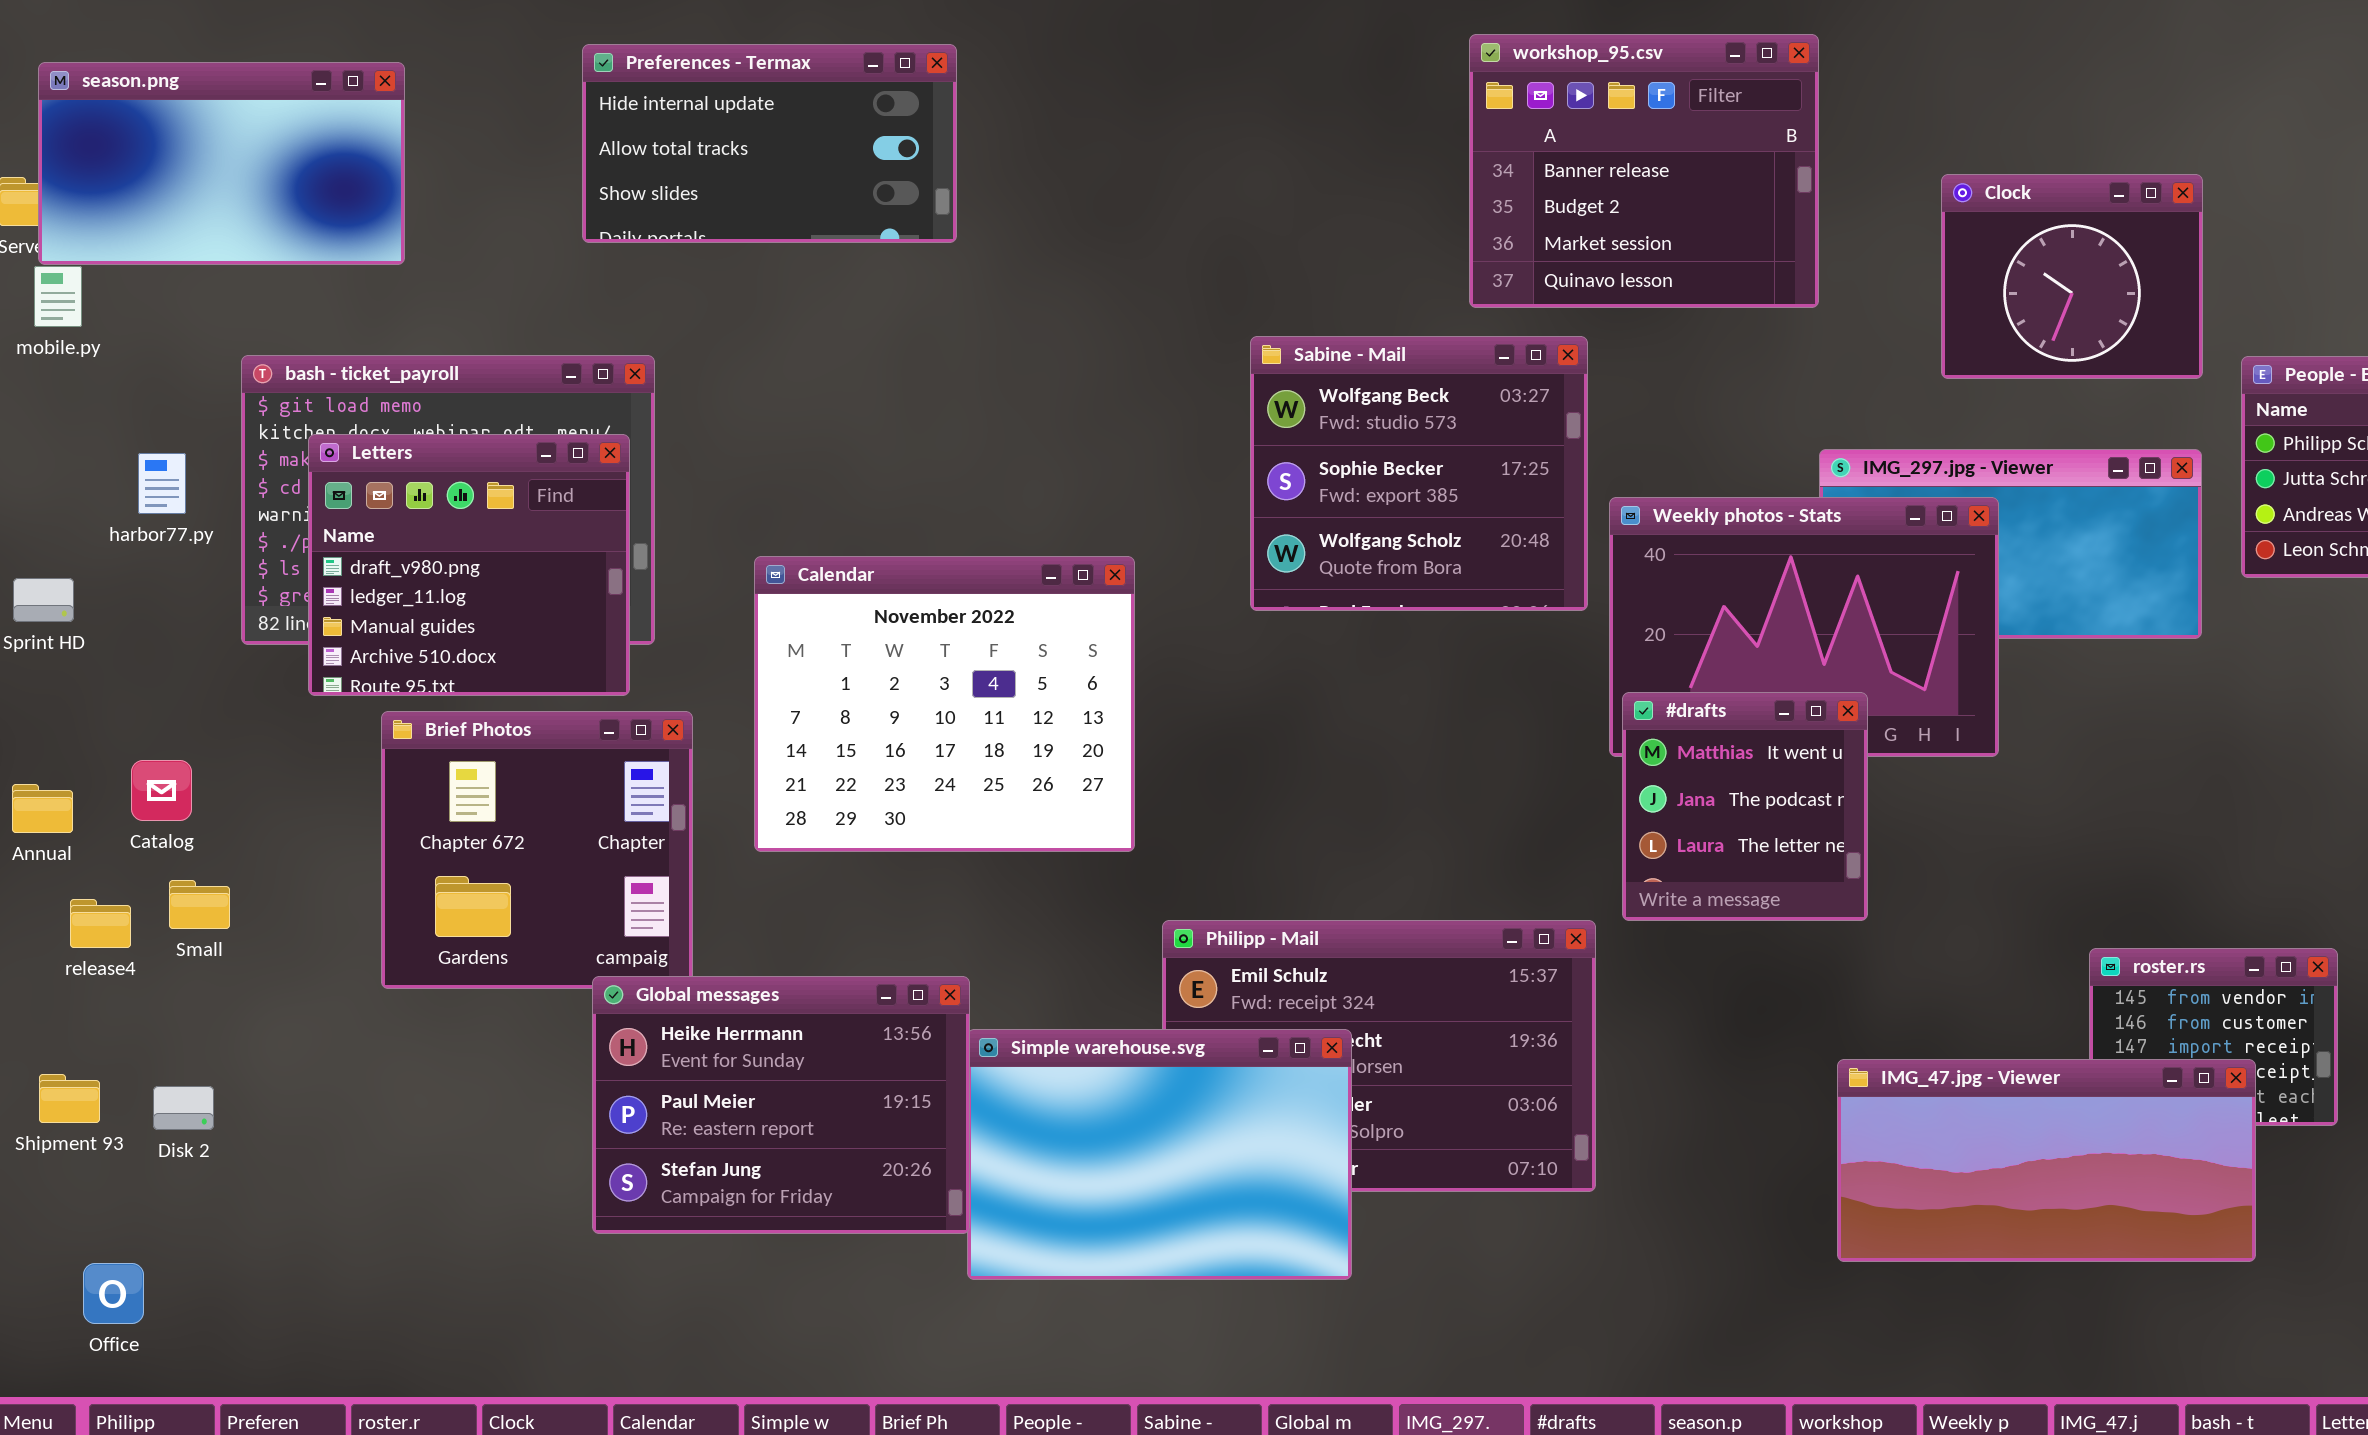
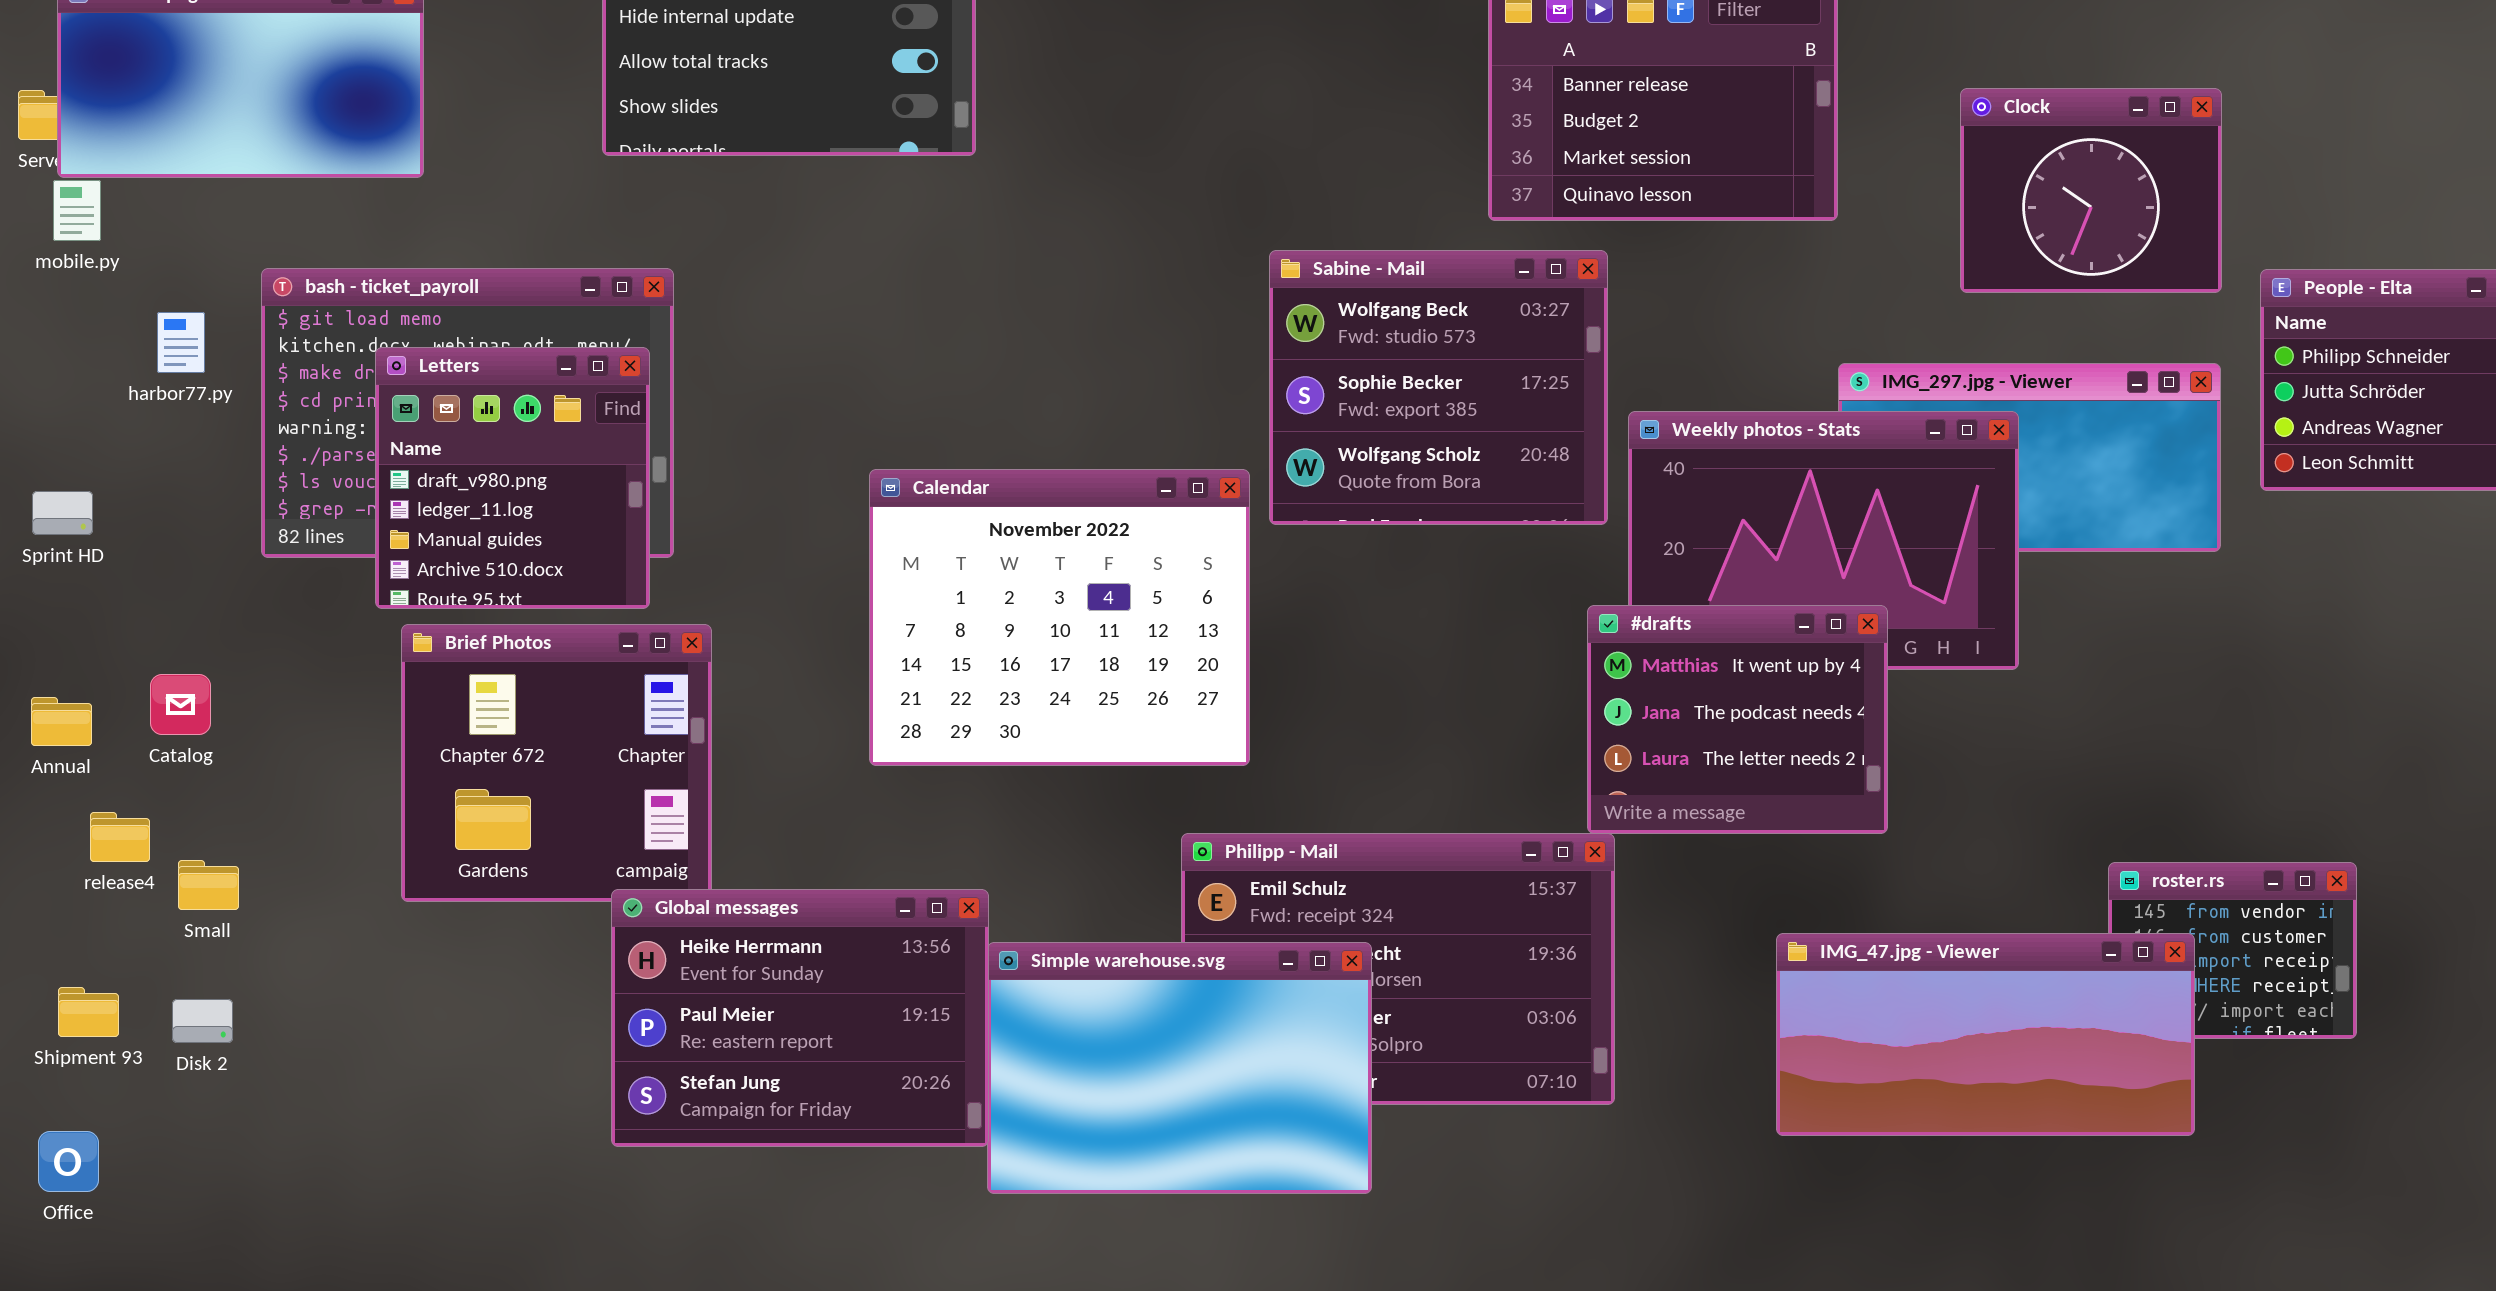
Letters: [308,434,630,696] -> [375,347,650,609], resized
harbor77.py: [138,453,186,514] -> [157,312,205,373], moved
Calendar: [754,556,1135,852] -> [869,469,1250,766], moved
#drafts: [1622,692,1868,921] -> [1587,605,1888,834], resized
Small: [169,880,230,929] -> [178,860,239,910], moved
IMG_47.jpg - Viewer: [1837,1059,2256,1262] -> [1776,933,2195,1136], moved
Office: [83,1263,144,1324] -> [38,1131,99,1192], moved

